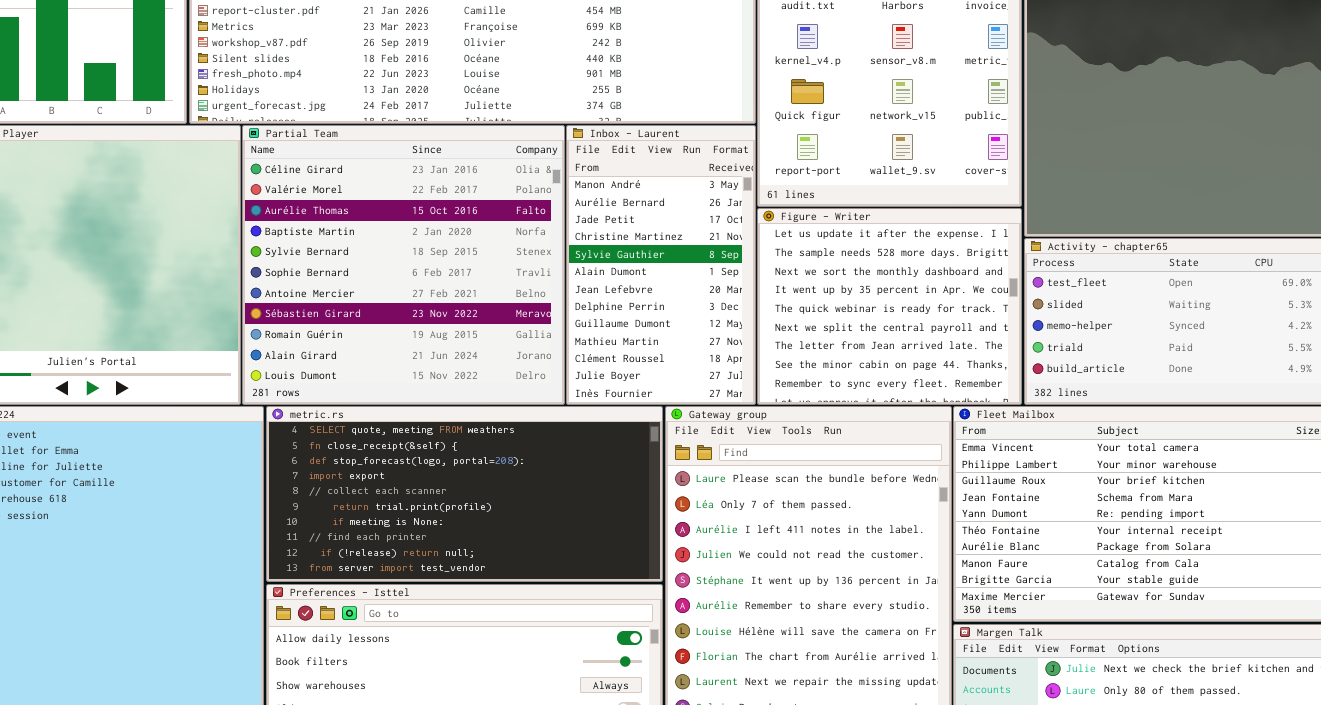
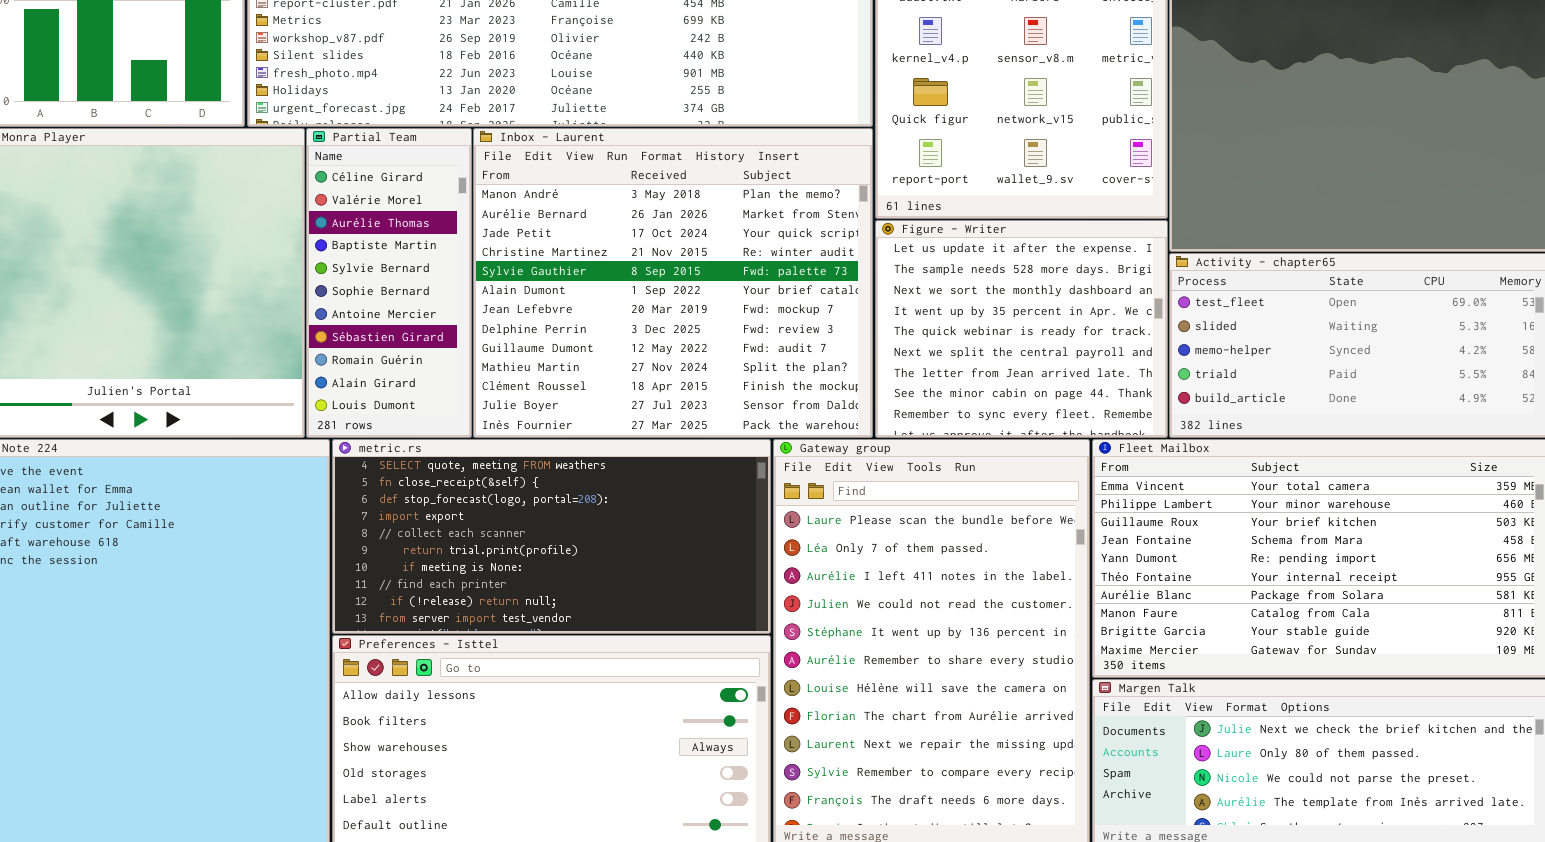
Partial Team: [242,125,565,405] -> [306,128,472,438], resized
Inbox - Laurent: [566,125,756,405] -> [473,128,873,438], resized

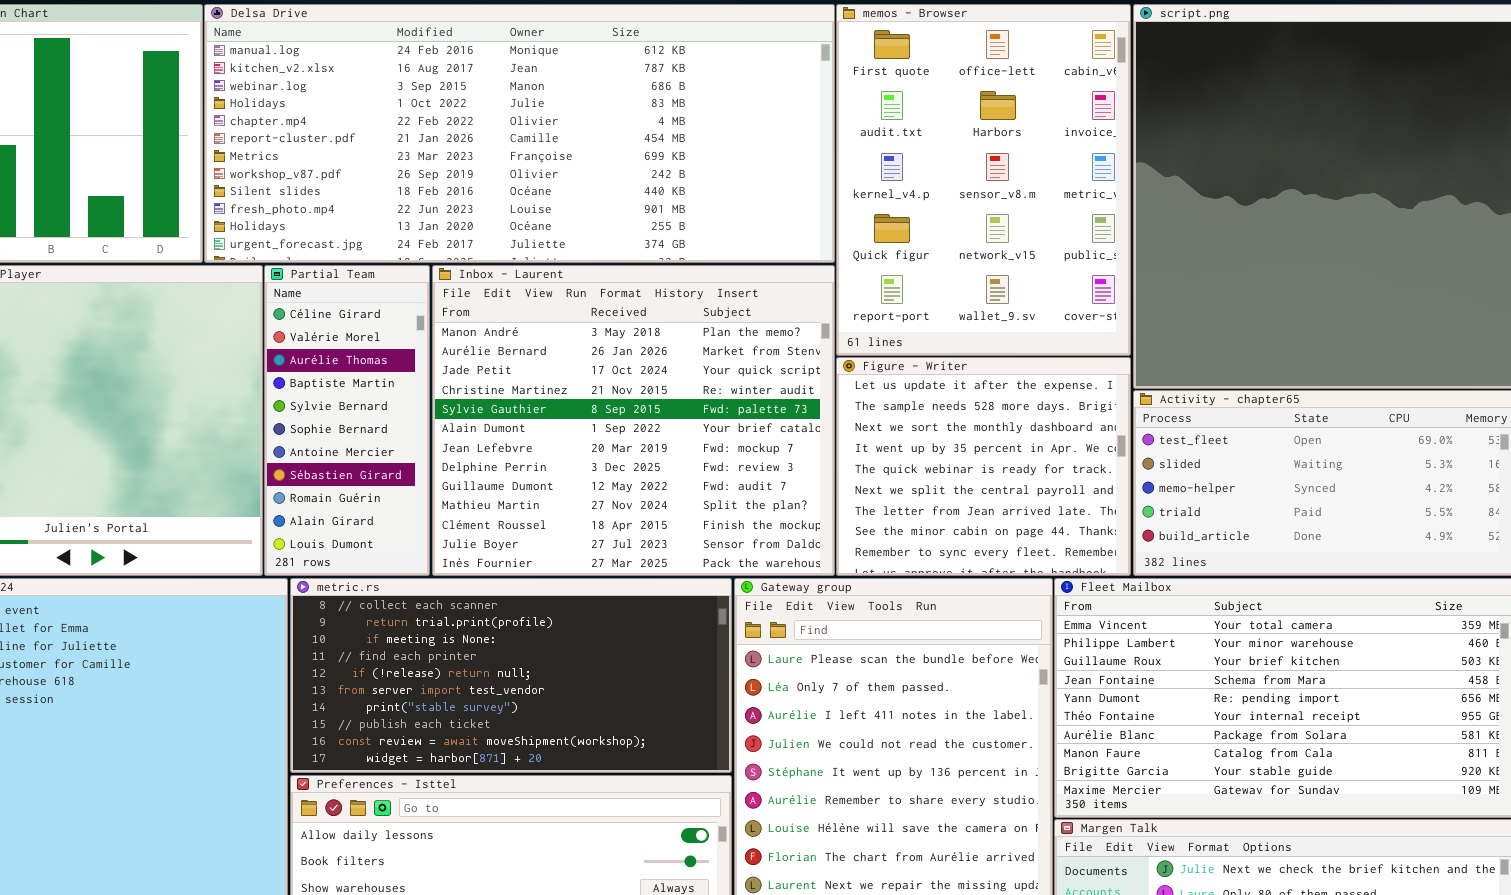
metric.rs: [332,439,771,634] -> [290,578,732,773], scrolled down 4 rows

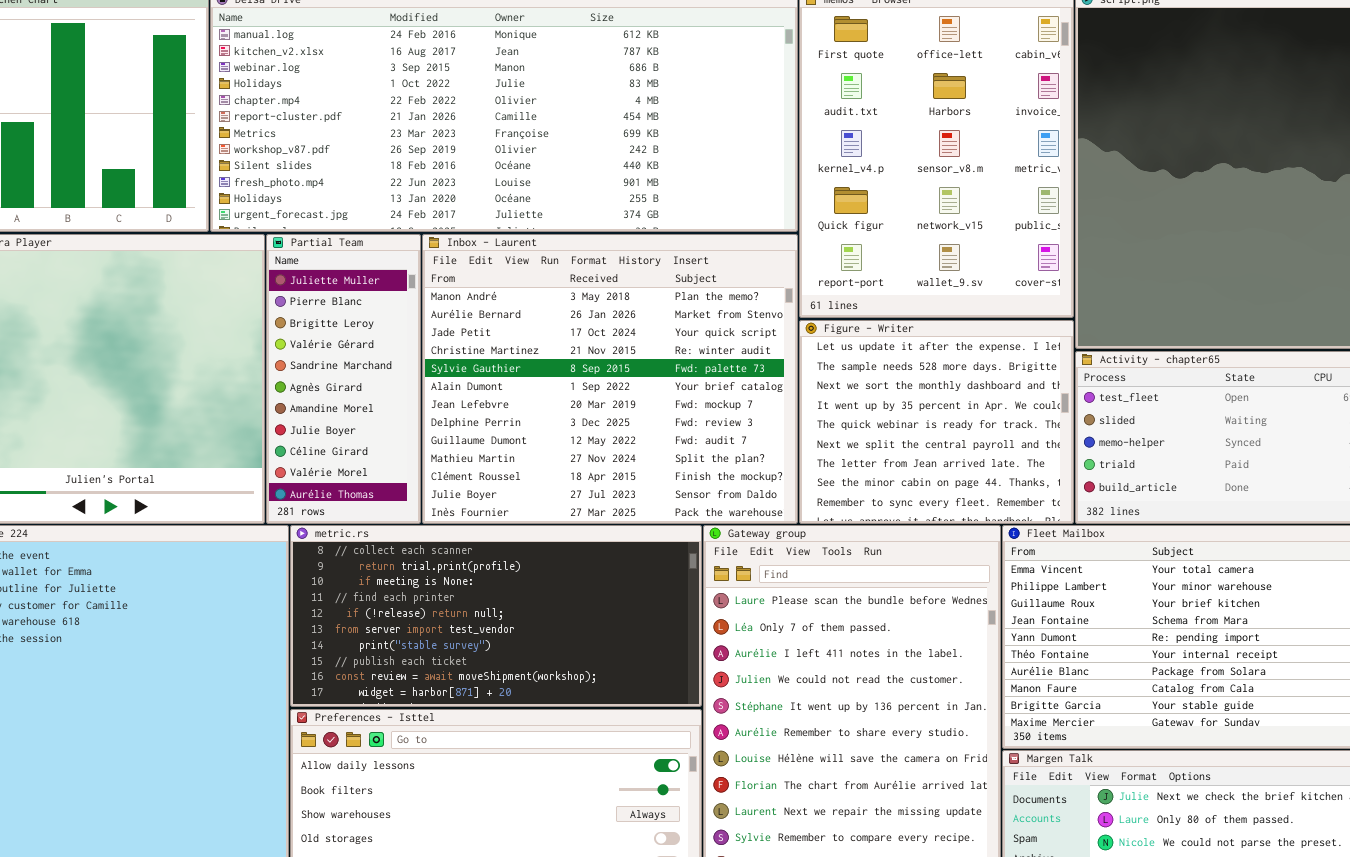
Partial Team: [264,265,430,576] -> [266,234,421,524], scrolled up 8 rows

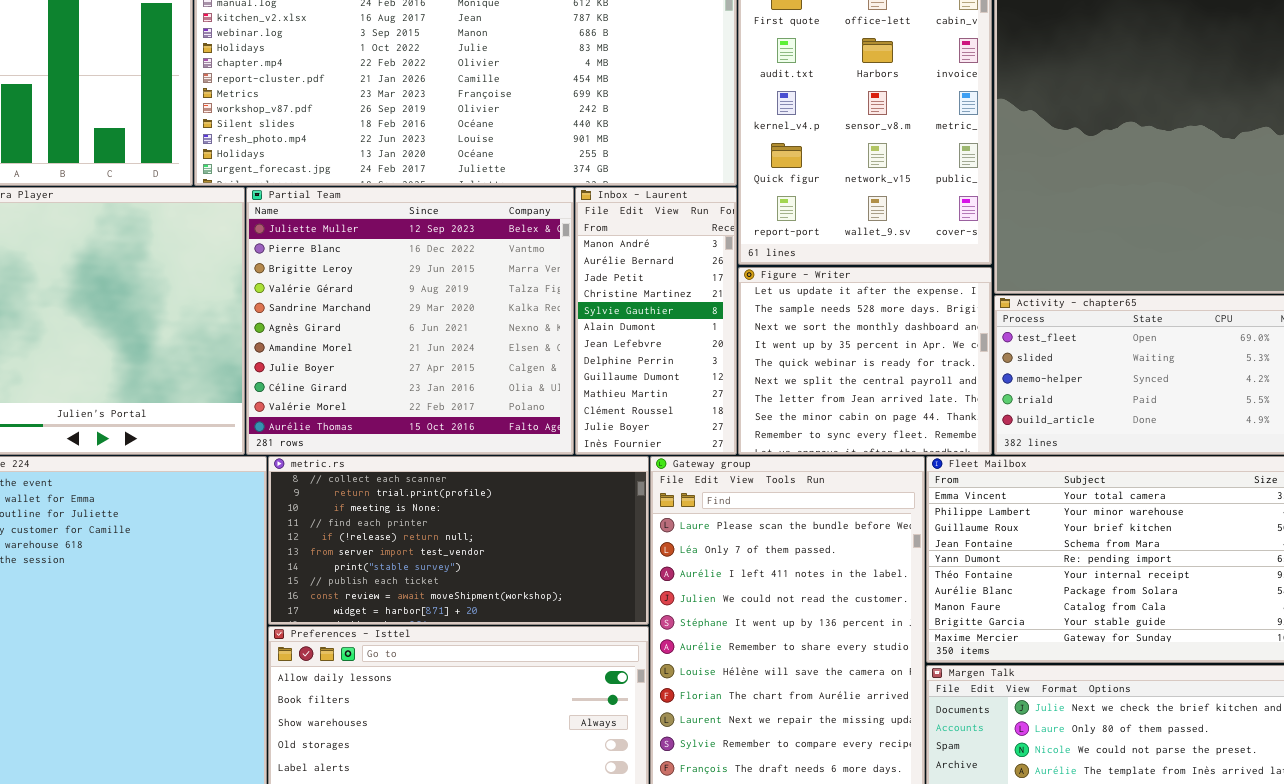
Partial Team: [266,234,421,524] -> [246,187,574,455], resized
Inbox - Laurent: [422,234,798,524] -> [575,187,737,455], resized

